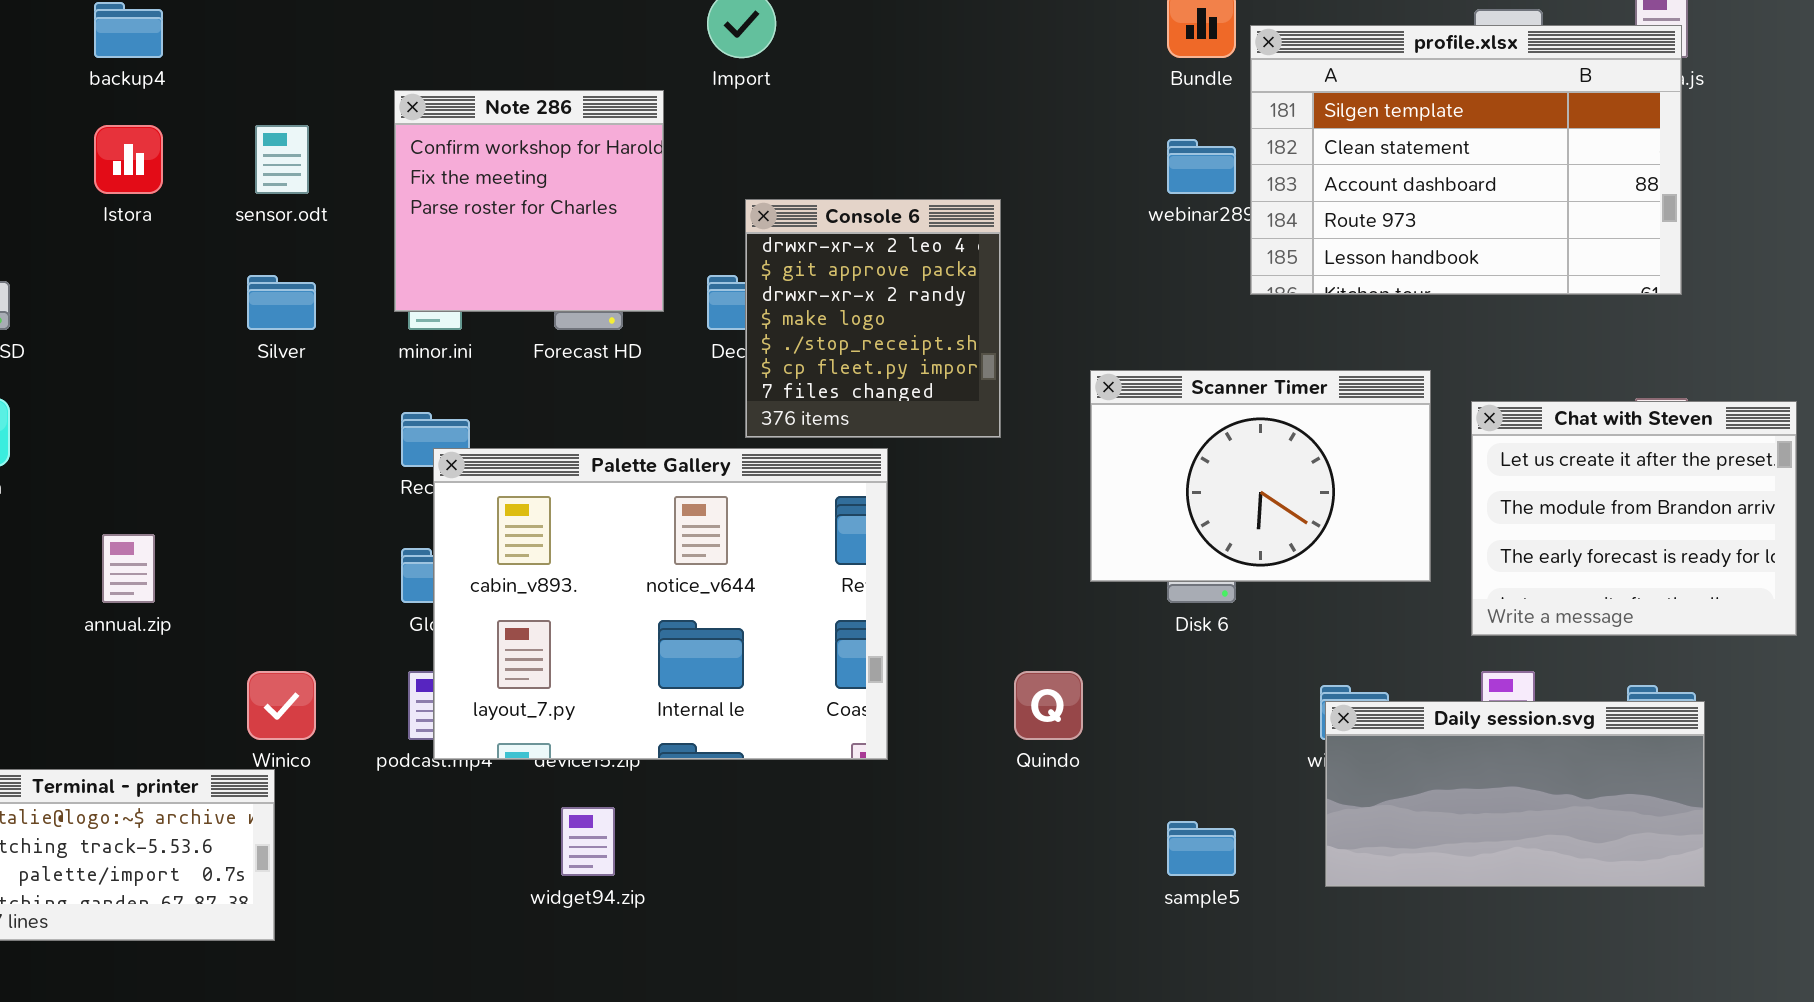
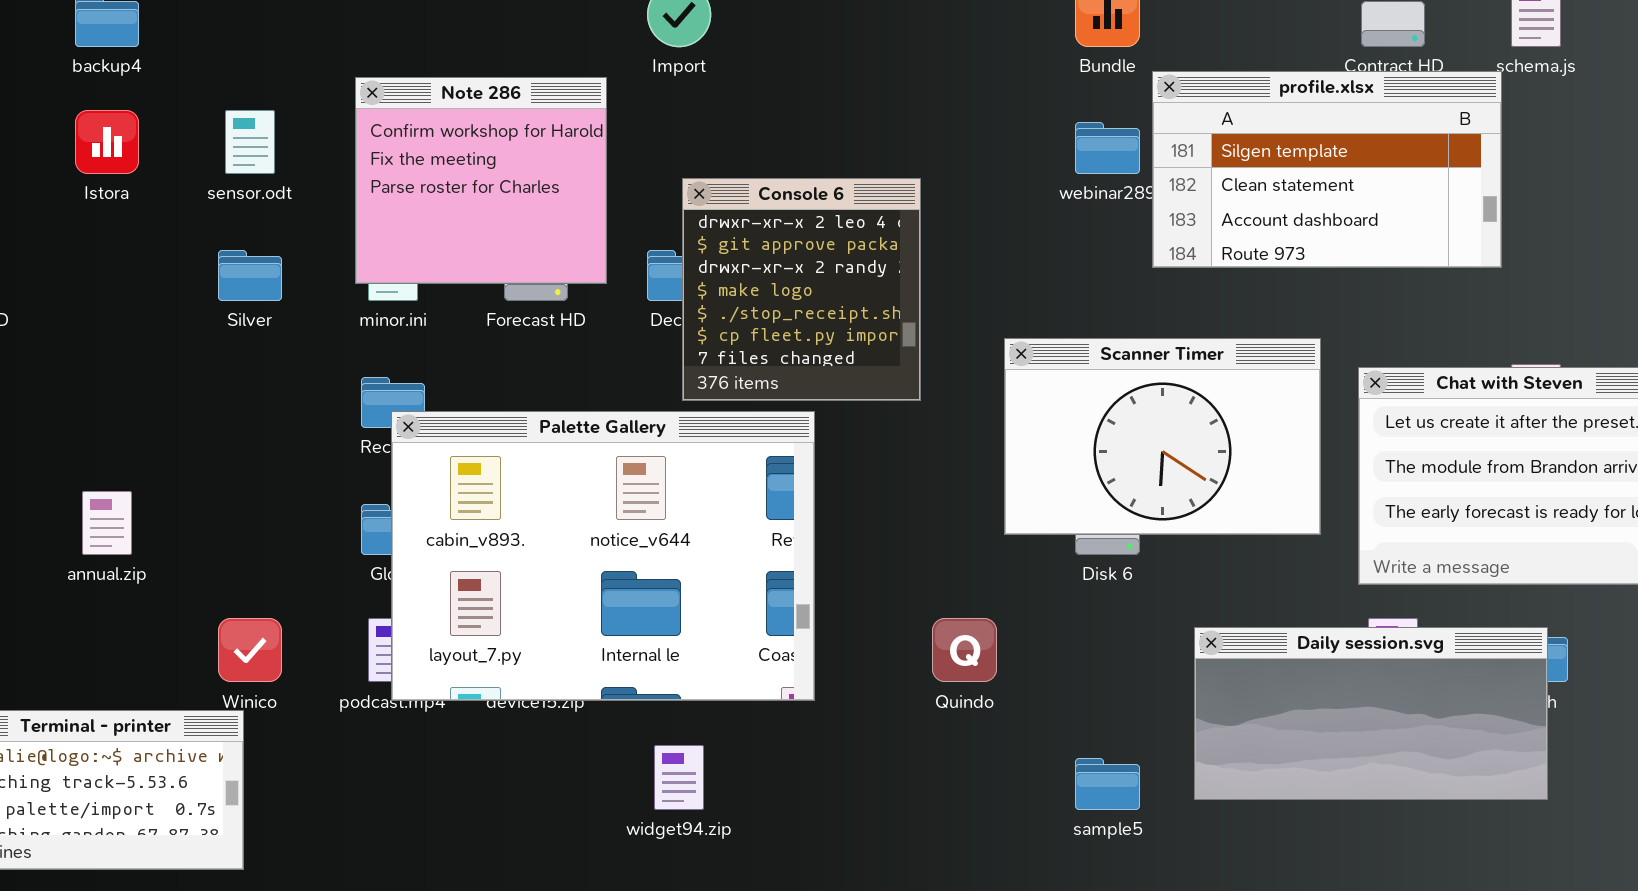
profile.xlsx: [1250,25,1682,295] -> [1152,71,1502,268], resized
Daily session.svg: [1325,701,1705,887] -> [1194,627,1548,800], moved
widget94.zip: [561,807,615,876] -> [654,745,704,810], moved

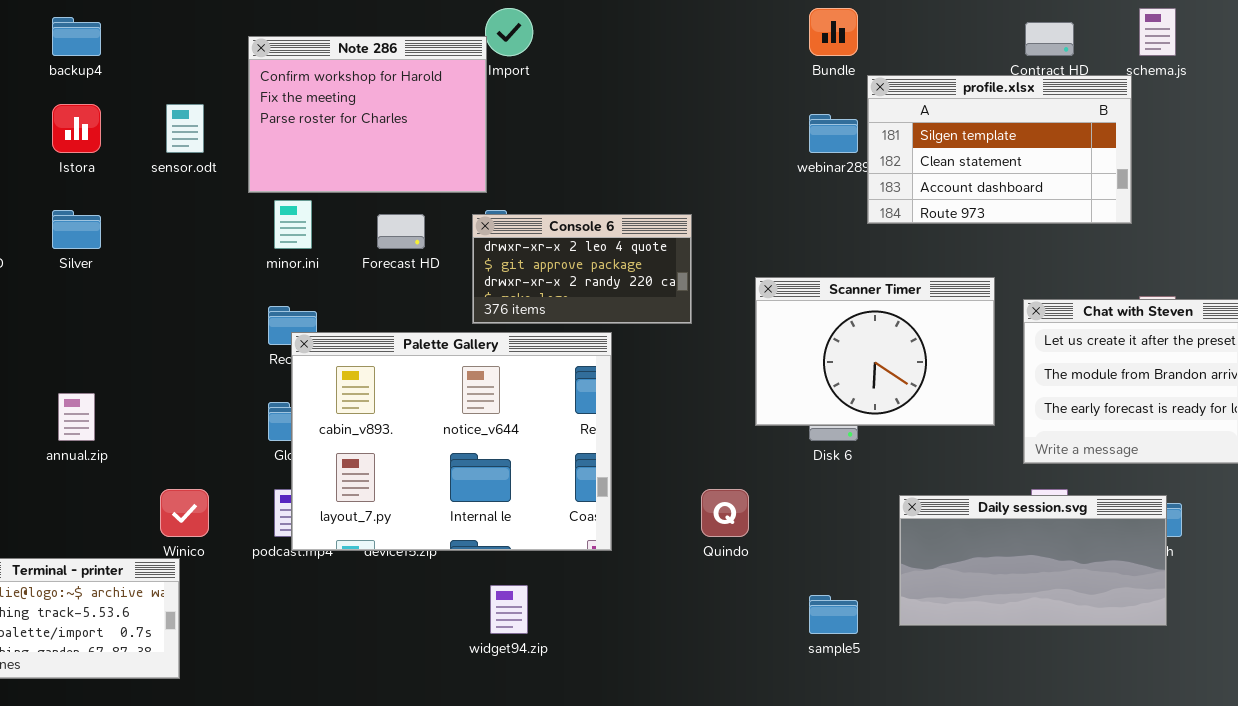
Note 286: [355,77,607,284] -> [248,36,487,193], moved, resized
Console 6: [682,178,921,401] -> [472,214,692,324], resized
Silver: [218,250,282,301] -> [52,210,101,249], moved

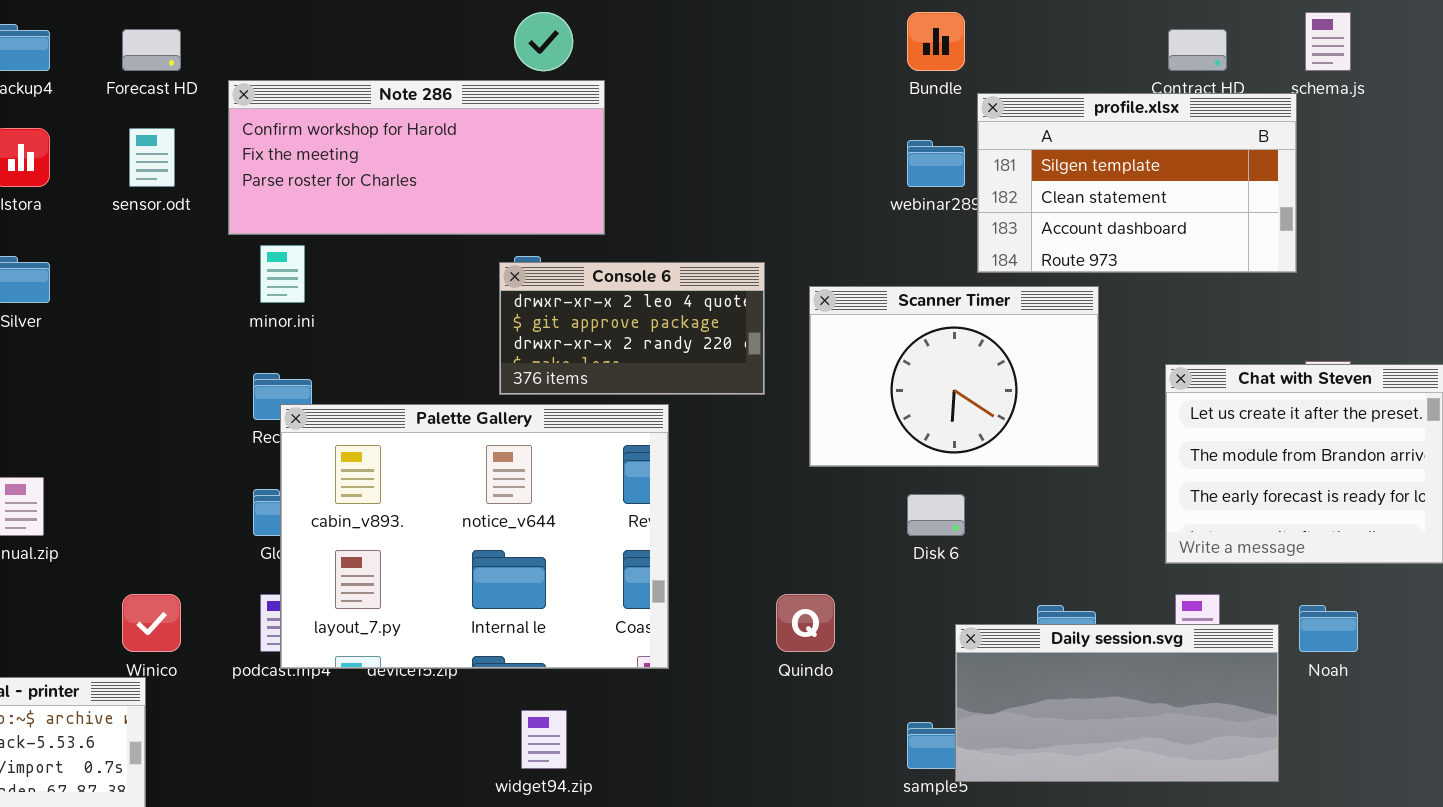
Note 286: [248,36,487,193] -> [228,80,605,235], resized
Forecast HD: [377,214,425,249] -> [122,29,181,71], moved
Scanner Timer: [755,277,995,426] -> [809,286,1099,467], moved
Daily session.svg: [899,495,1167,626] -> [955,624,1279,782], moved

